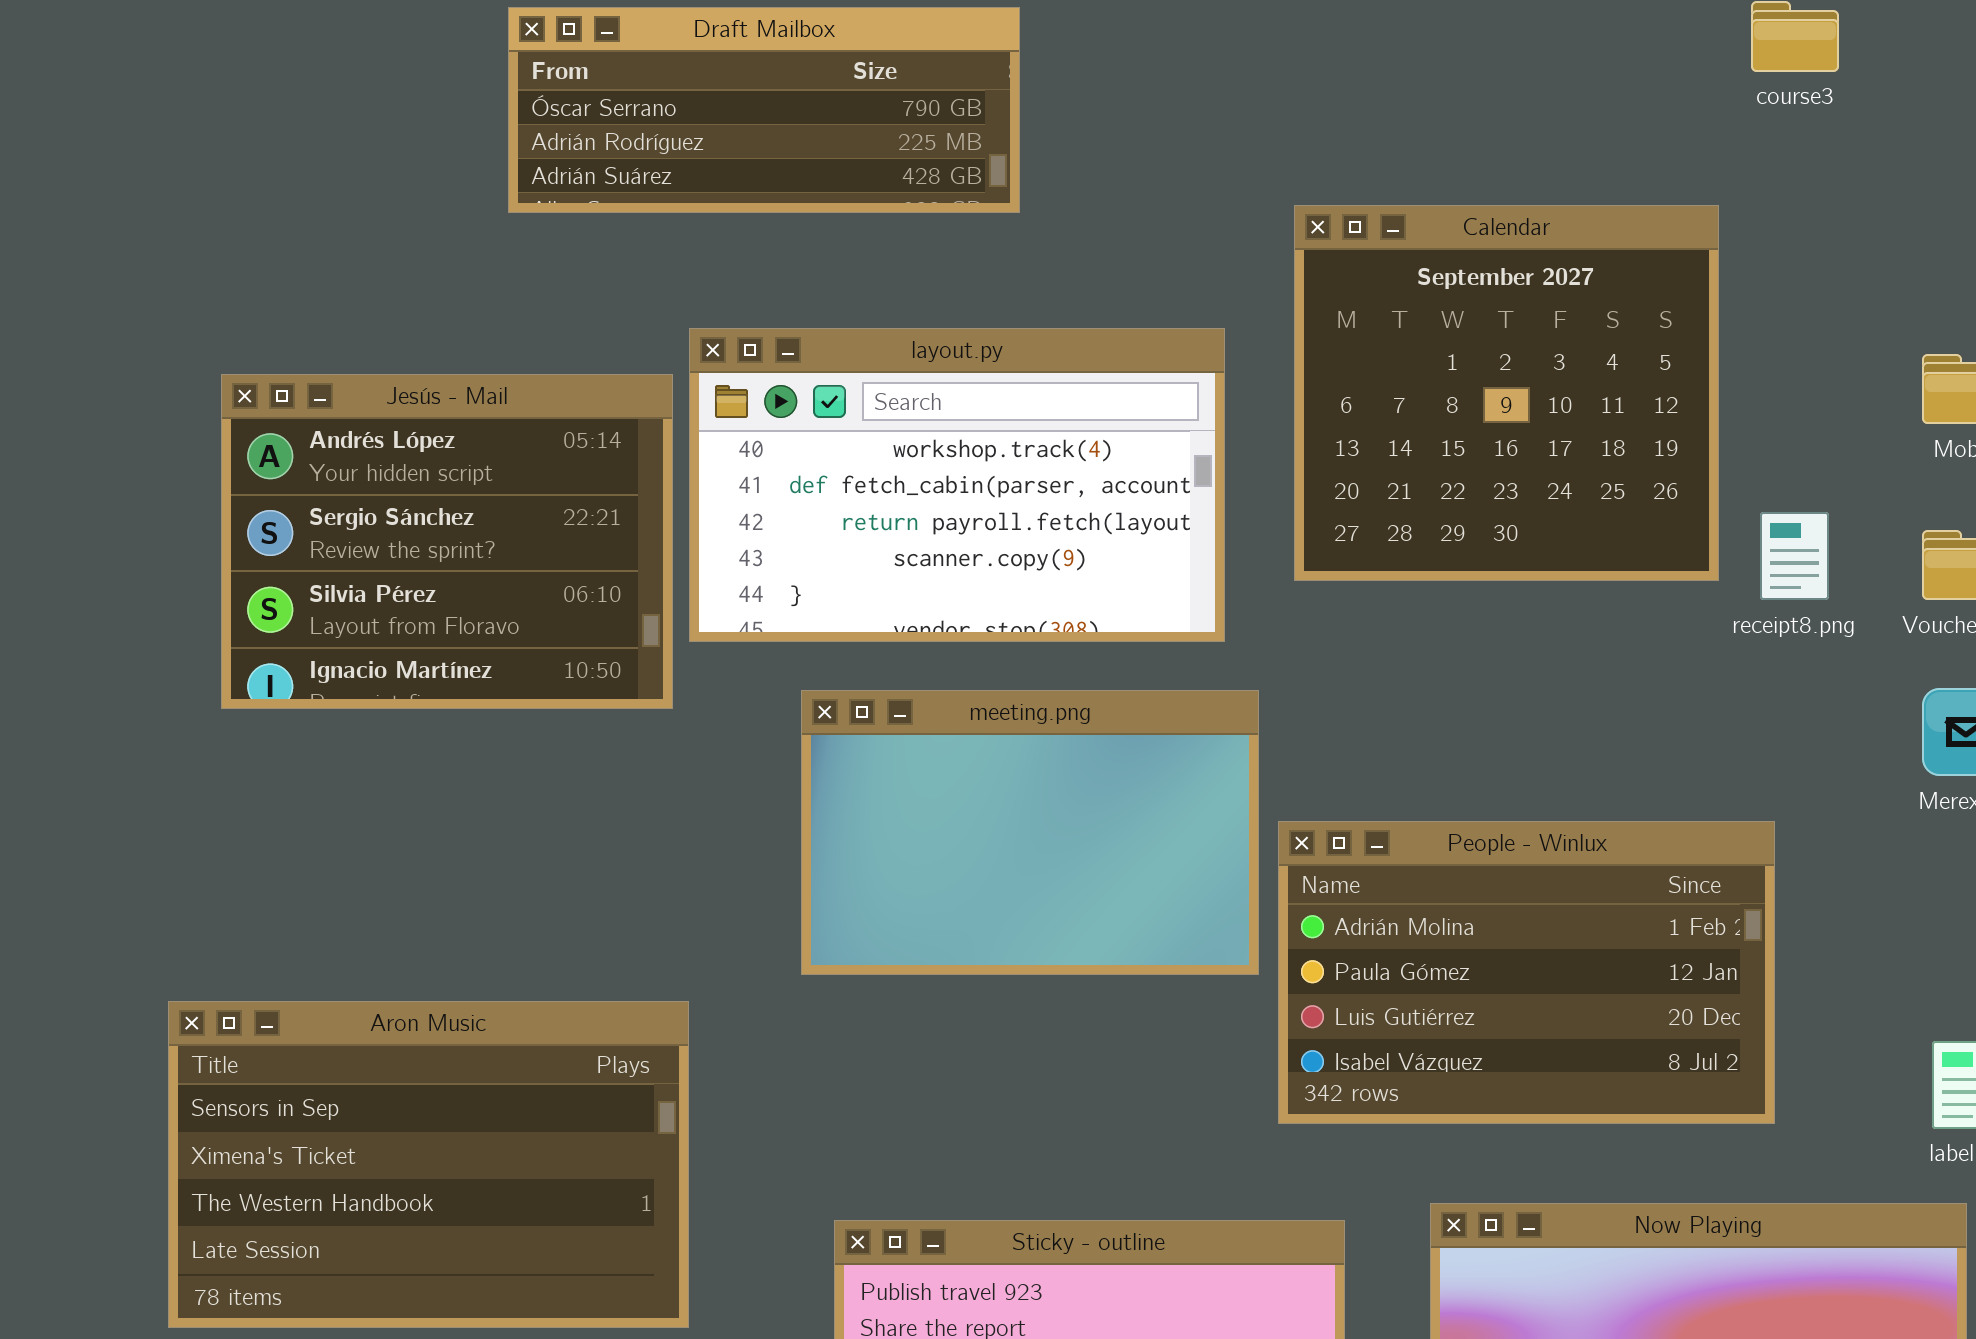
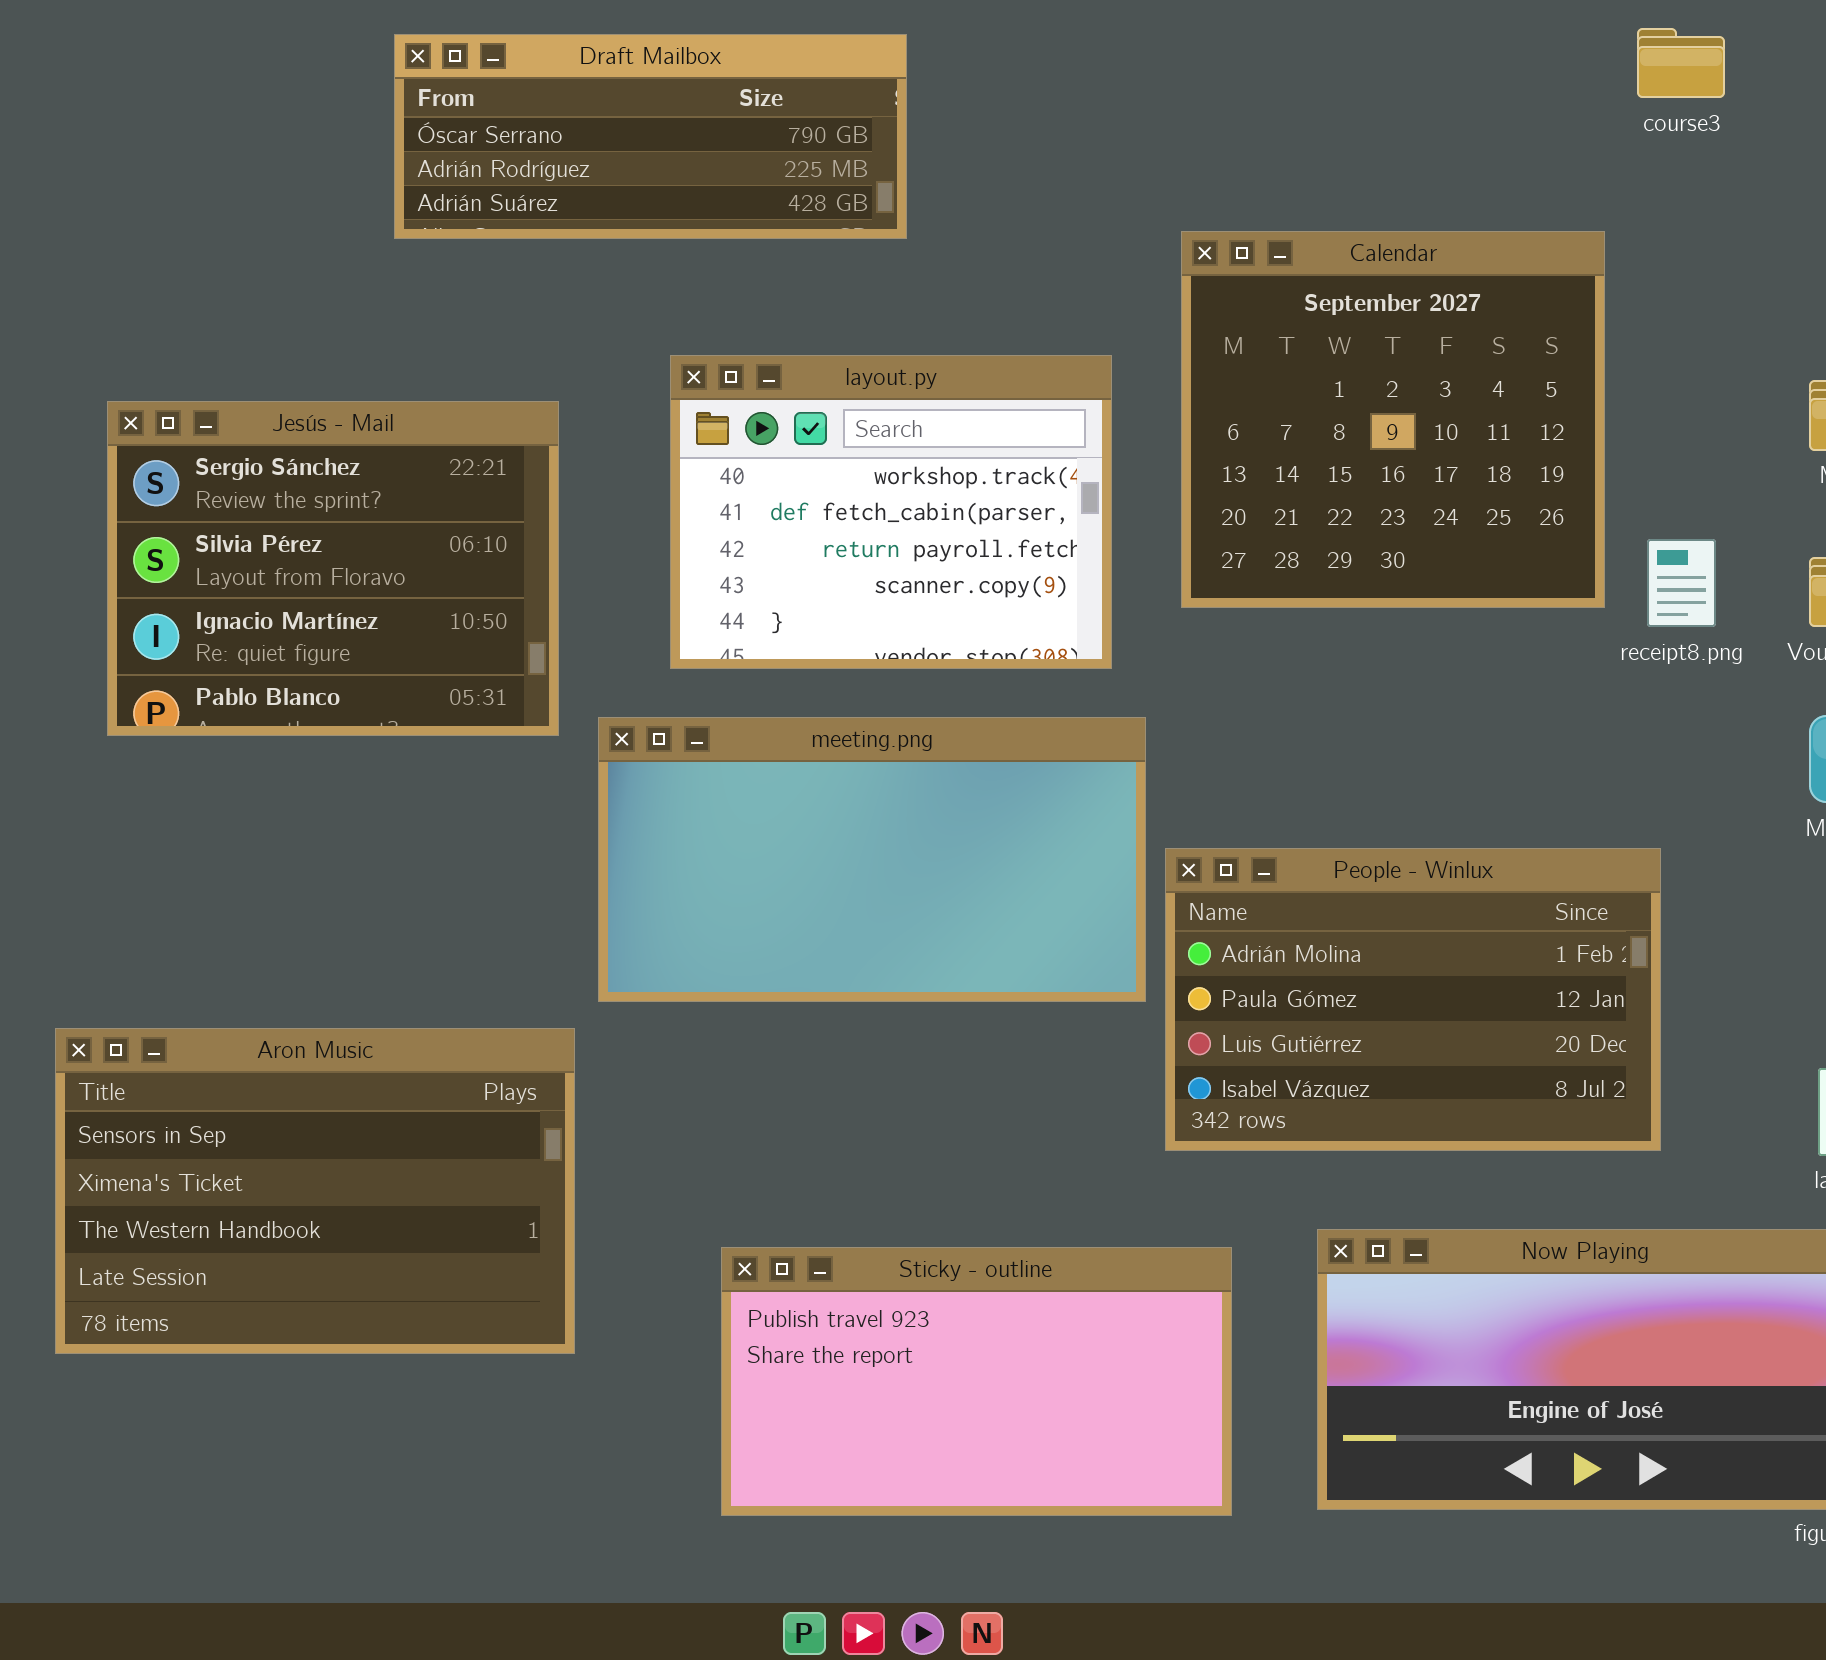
layout.py: [689,328,1225,642] -> [670,355,1112,669], resized
Jesús - Mail: [221,374,673,709] -> [107,401,559,736], scrolled down 1 row
meeting.png: [801,690,1259,975] -> [598,717,1146,1002], resized

